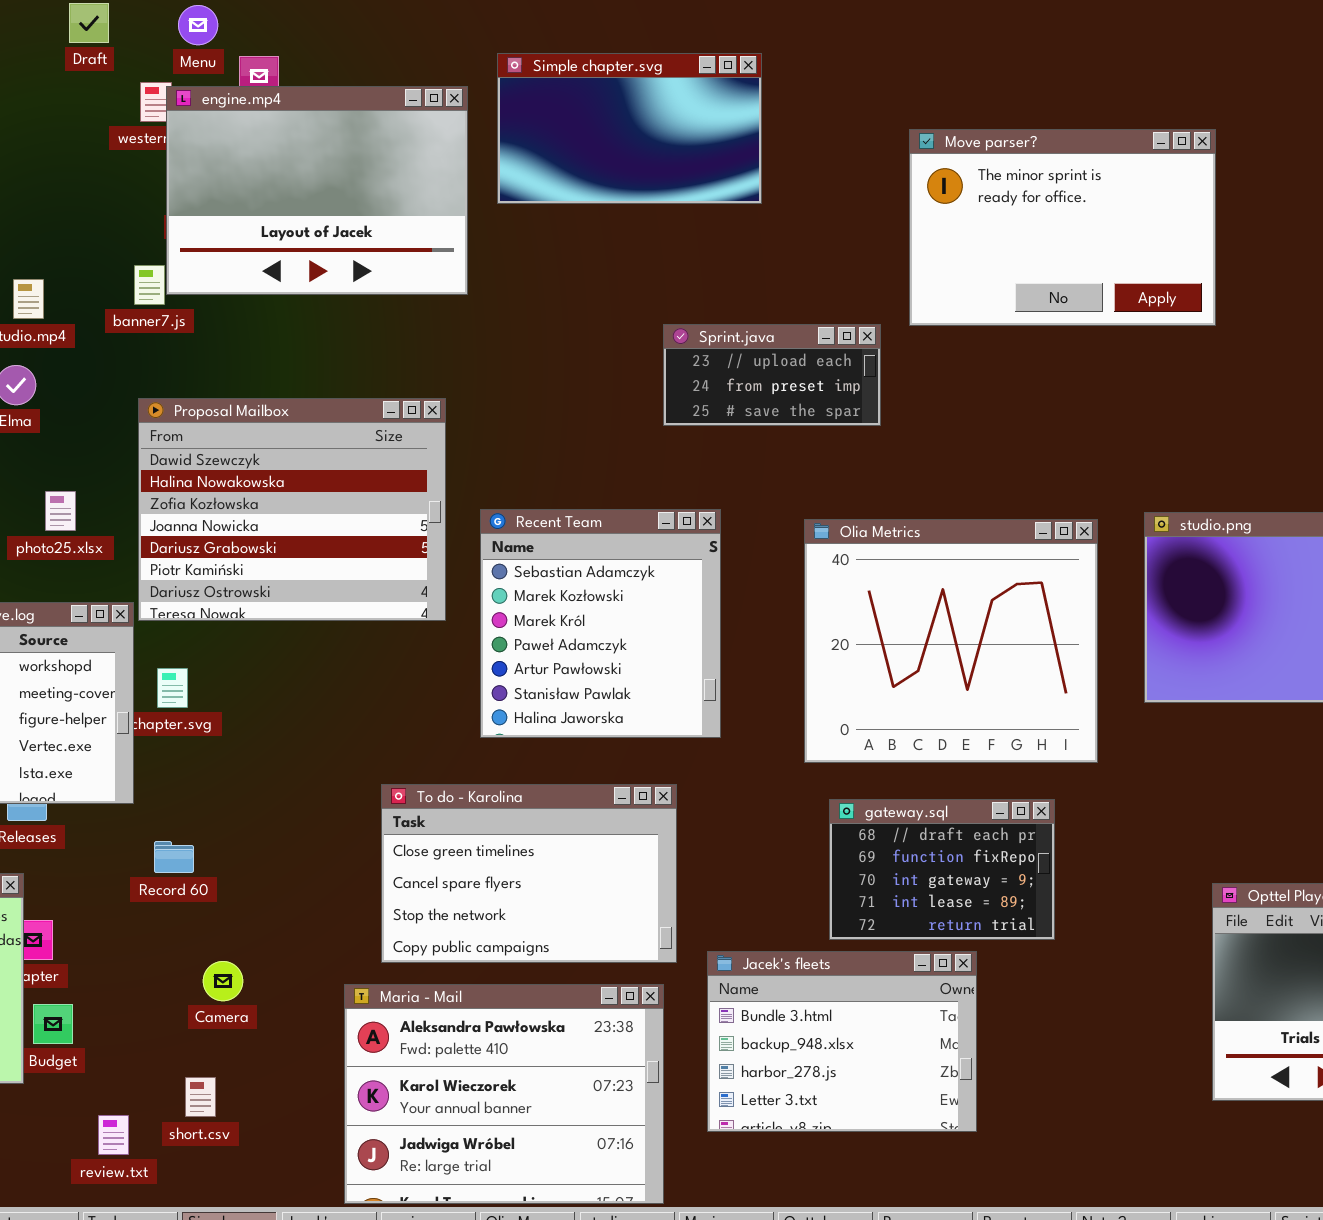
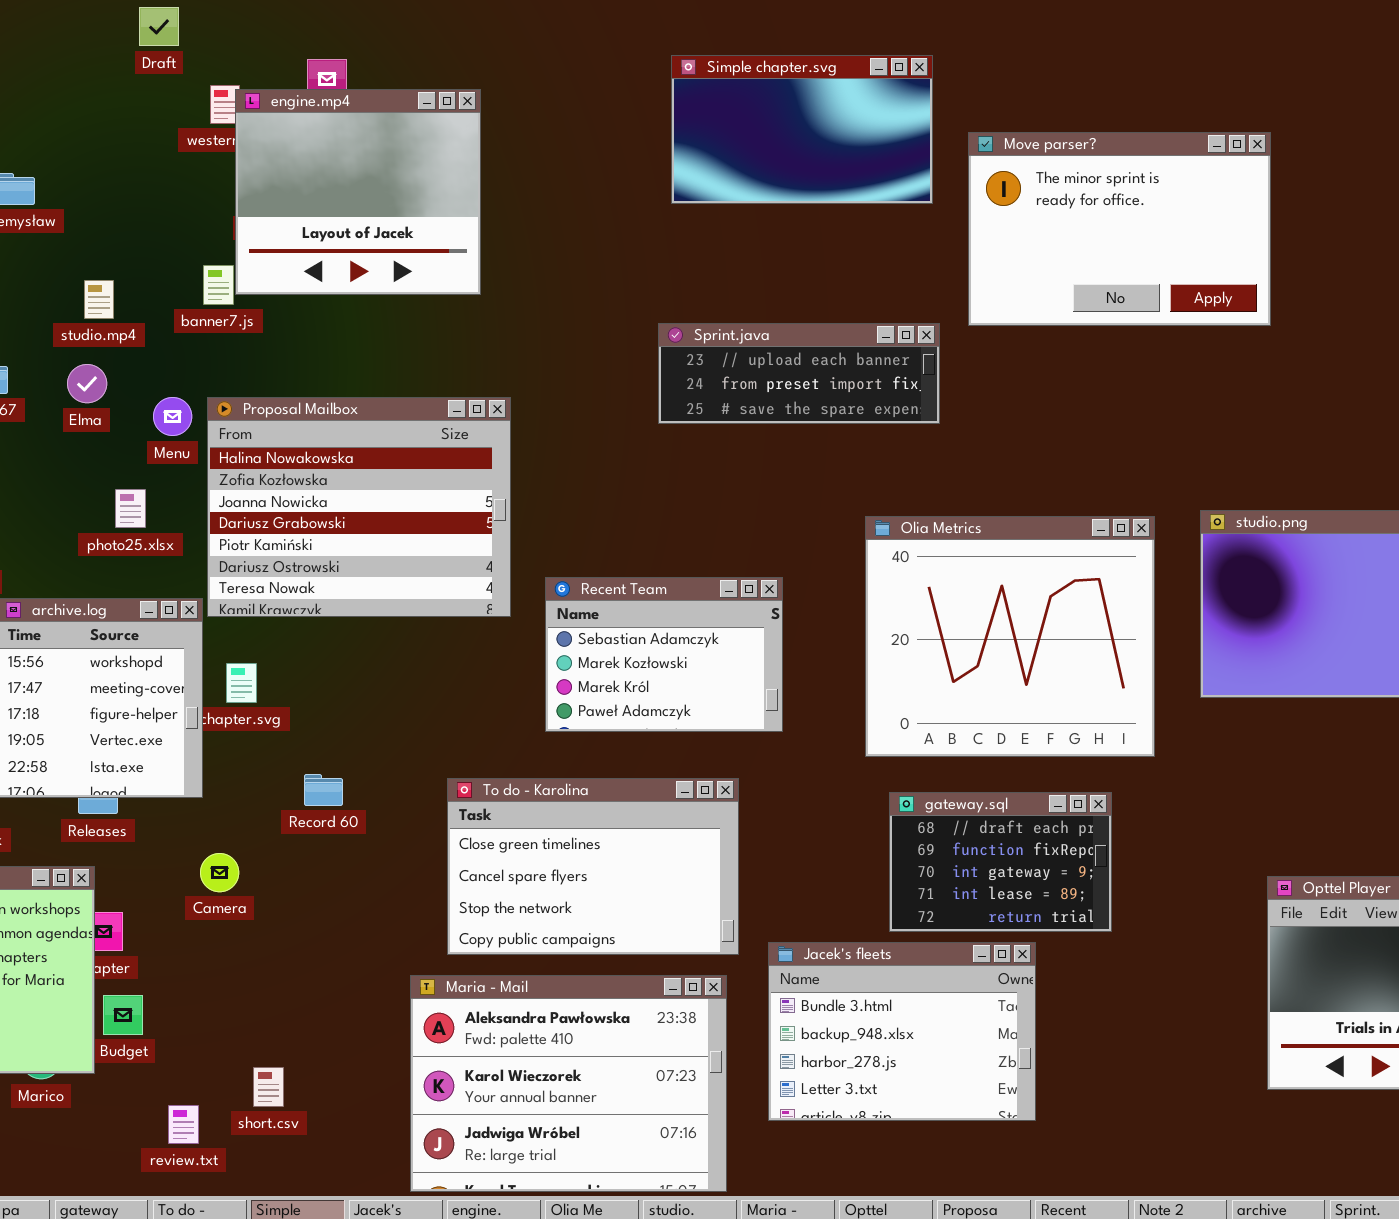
Menu: [178,5,218,45] -> [153,397,192,436], moved
Simple chapter.svg: [497,53,762,204] -> [671,55,933,204], moved
engine.mp4: [166,86,468,295] -> [235,89,481,295], resized
Sprint.java: [663,324,881,426] -> [658,323,940,424], resized
Proposal Mailbox: [138,398,446,621] -> [207,397,511,617], scrolled down 1 row
Recent Team: [480,509,721,738] -> [545,577,783,732], resized
Record 60: [154,841,194,873] -> [304,774,343,806], moved
Camera: [203,961,243,1001] -> [200,853,239,892], moved

